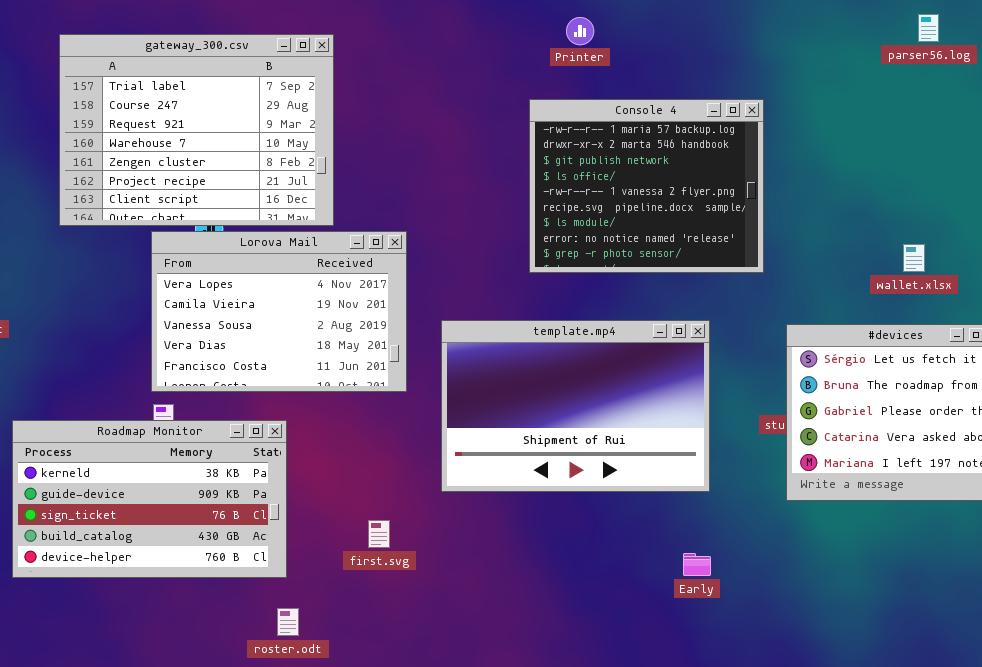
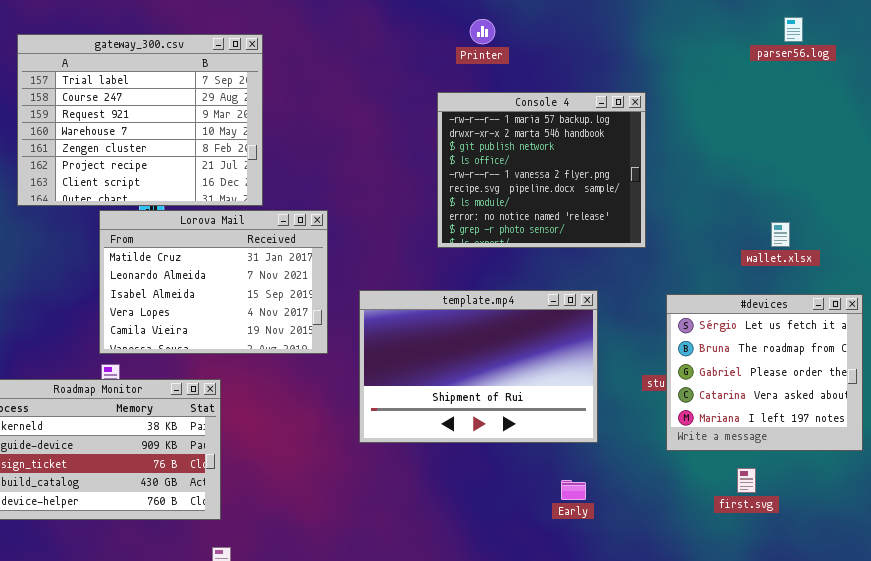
Lorova Mail: [151,231,407,392] -> [99,210,328,354], scrolled up 3 rows
first.svg: [368,520,390,548] -> [737,468,756,493], moved
Early: [683,553,711,576] -> [561,480,586,500], moved

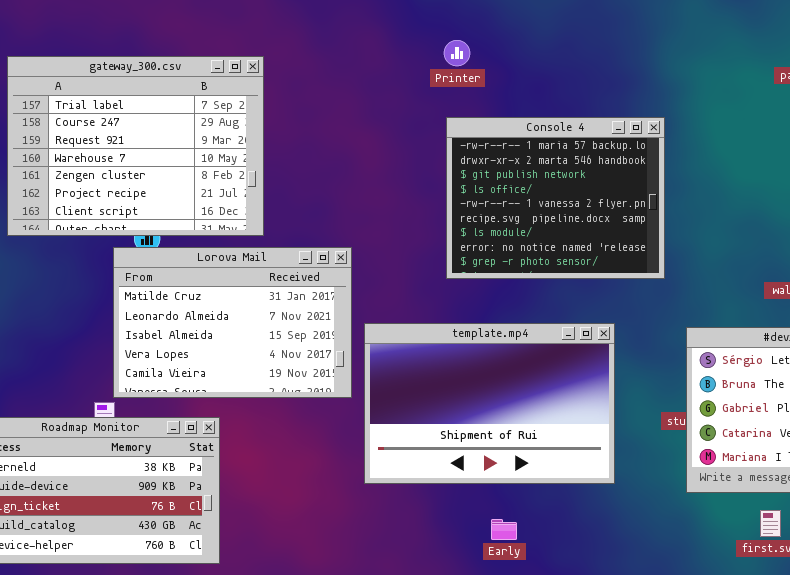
Printer: [470,19,495,44] -> [444,40,470,66], moved
Lorova Mail: [99,210,328,354] -> [113,247,352,398], moved
Early: [561,480,586,500] -> [491,519,517,540], moved

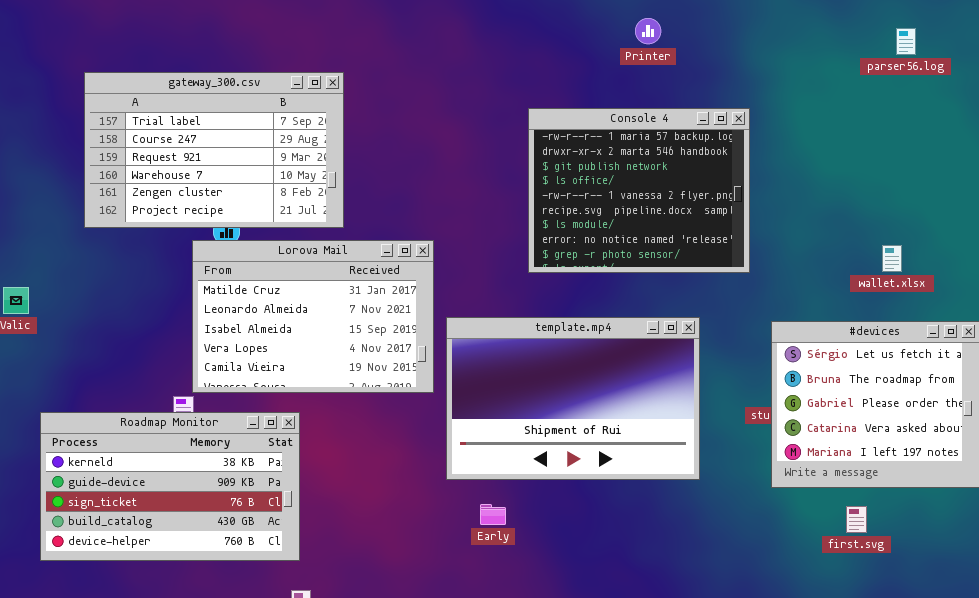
Printer: [444,40,470,66] -> [635,18,661,44], moved
gateway_300.csv: [7,56,264,236] -> [84,72,344,228], resized
Early: [491,519,517,540] -> [480,504,506,525], moved

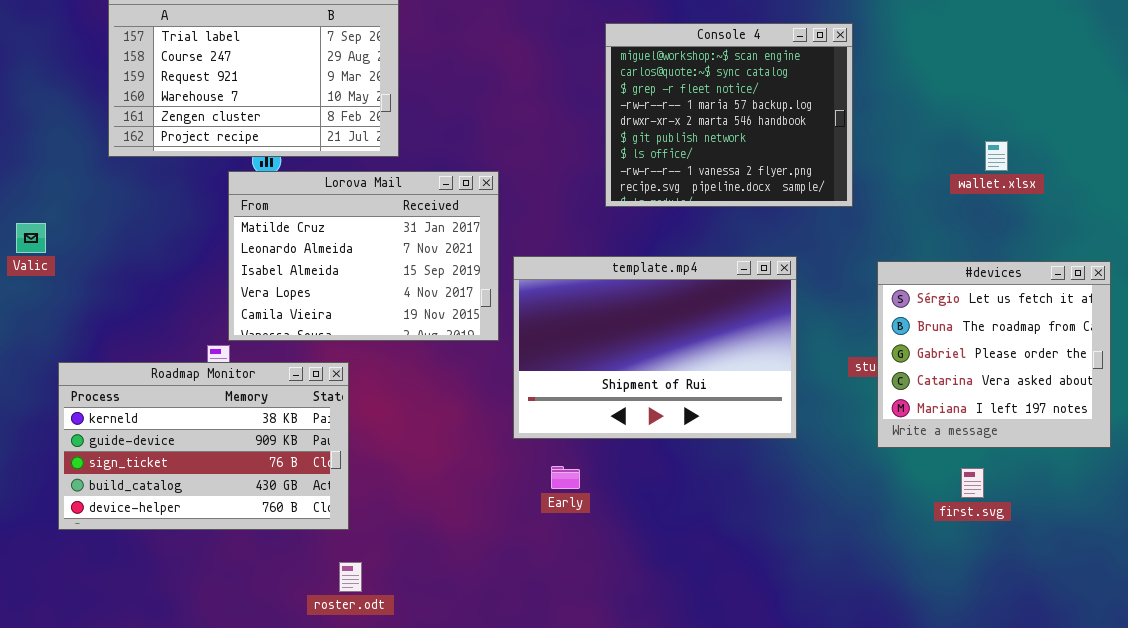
Console 4: [528,108,750,273] -> [605,23,853,207], scrolled up 3 rows
wallet.xlsx: [882,245,902,272] -> [985,141,1008,171], moved

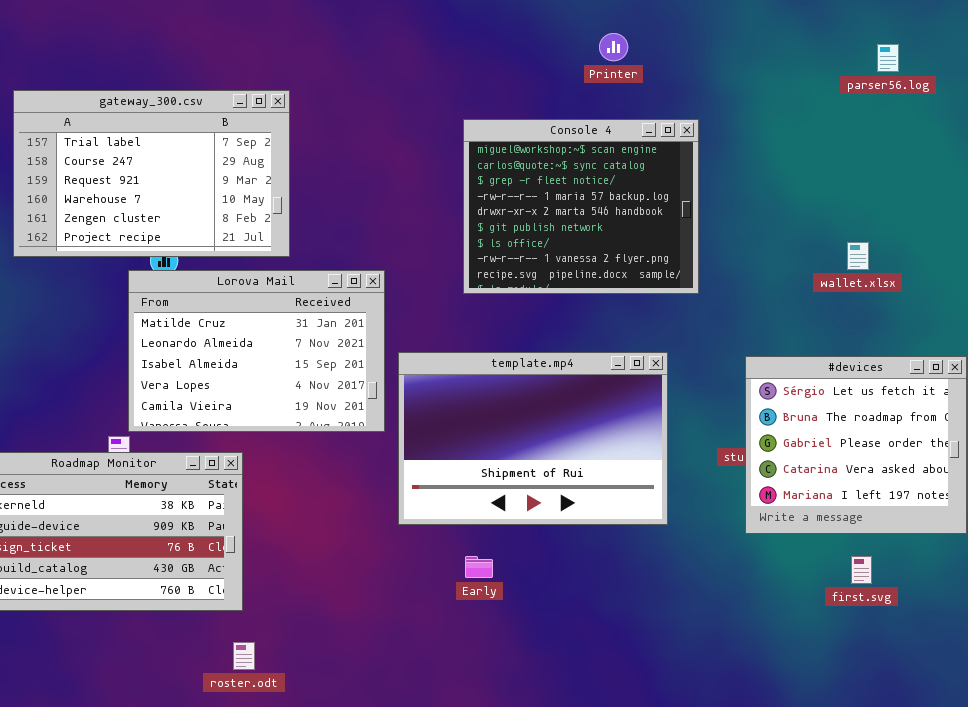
Console 4: [605,23,853,207] -> [463,119,699,294], moved
Early: [551,466,580,489] -> [465,556,493,578], moved
first.svg: [961,468,984,498] -> [851,556,872,584], moved

